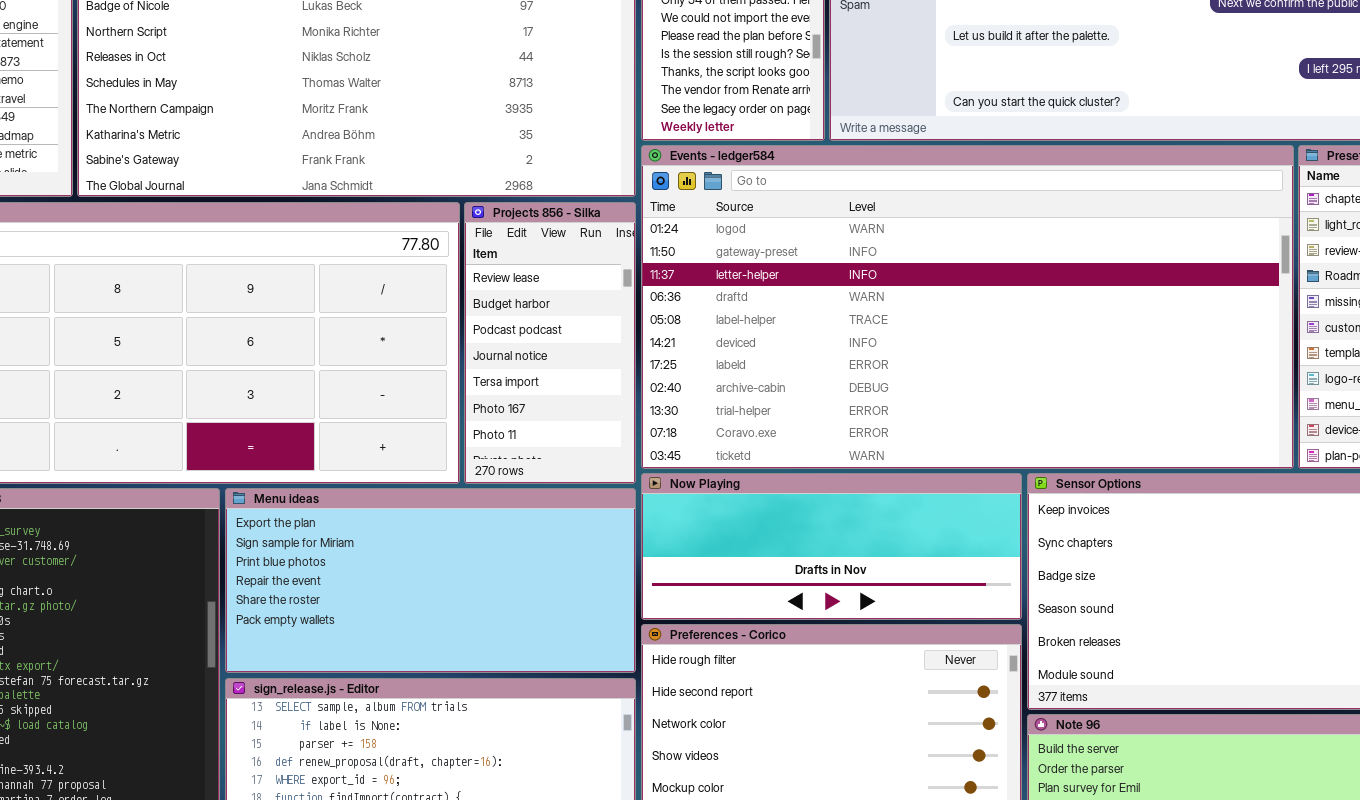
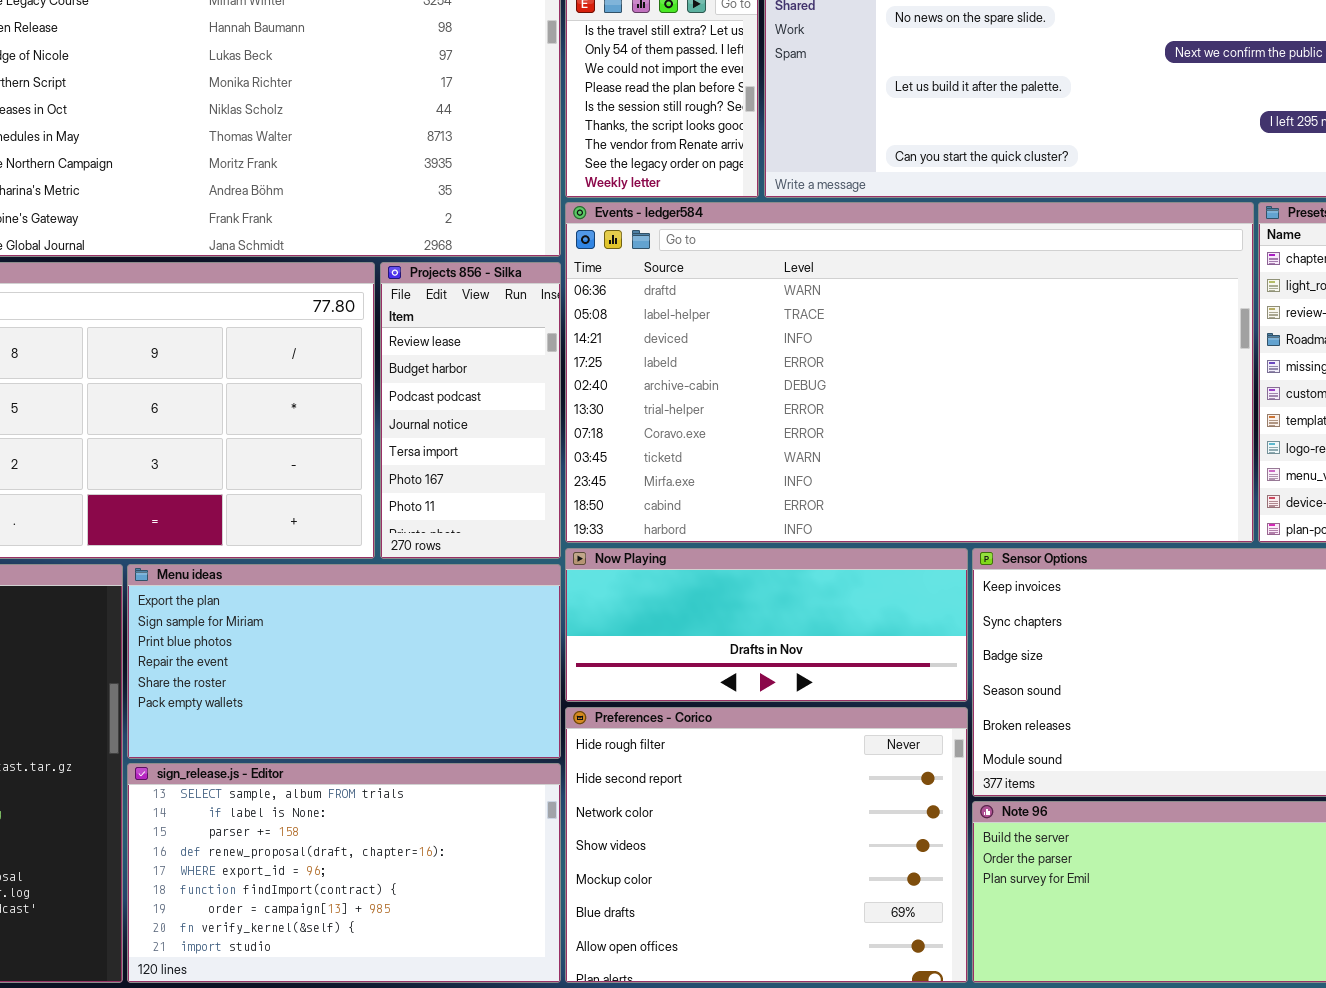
Events - ledger584: [641,145,1294,469] -> [565,202,1254,543], scrolled down 3 rows

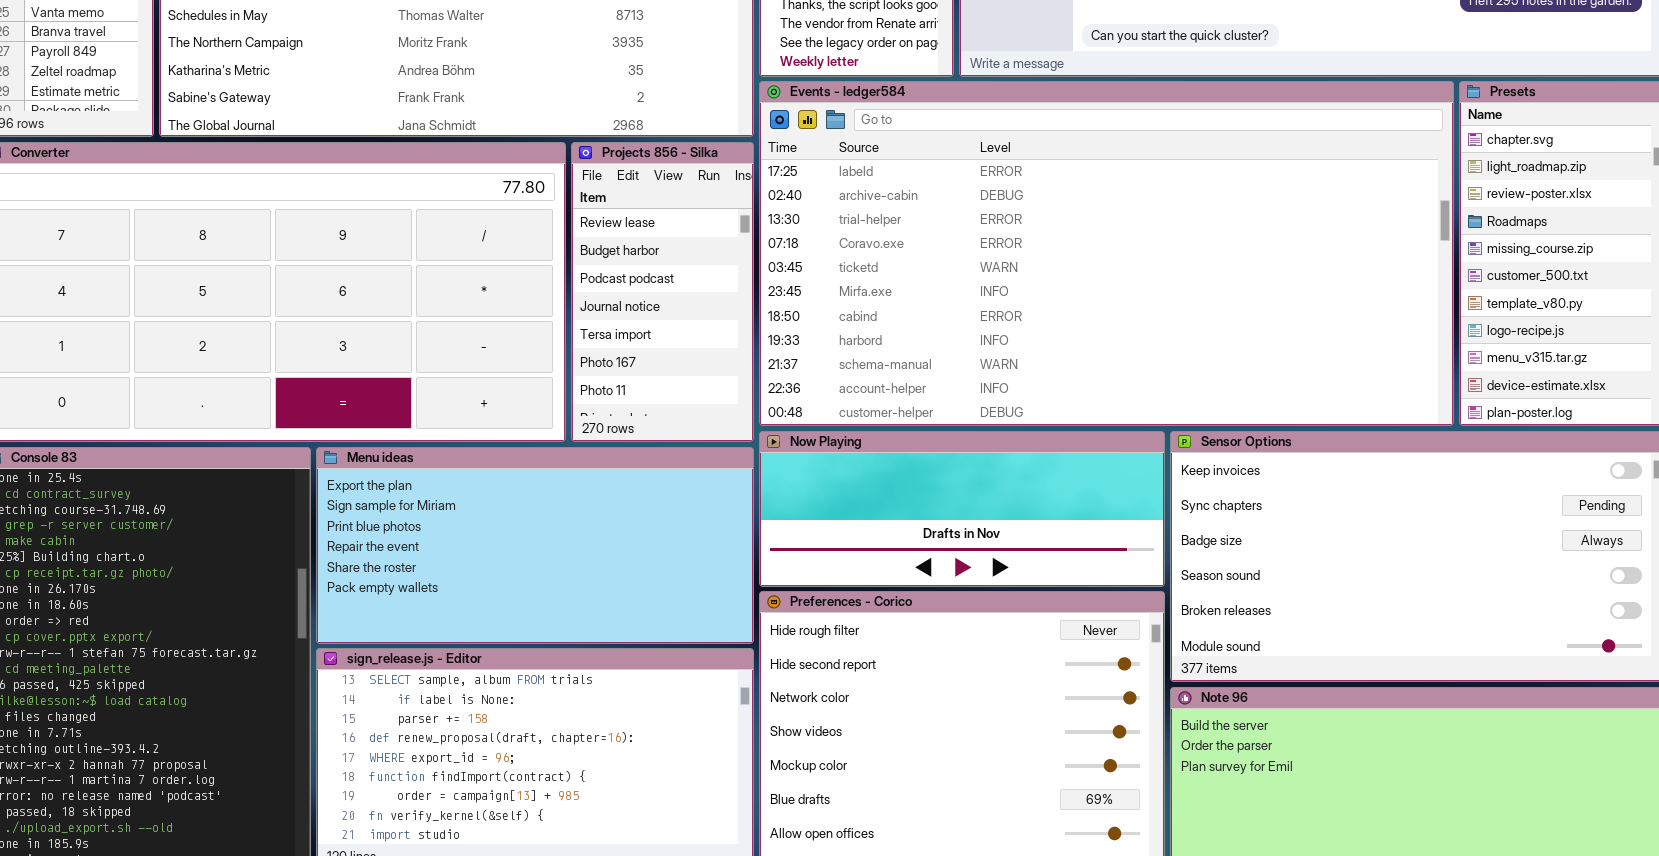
Events - ledger584: [565,202,1254,543] -> [759,81,1454,426], scrolled down 3 rows

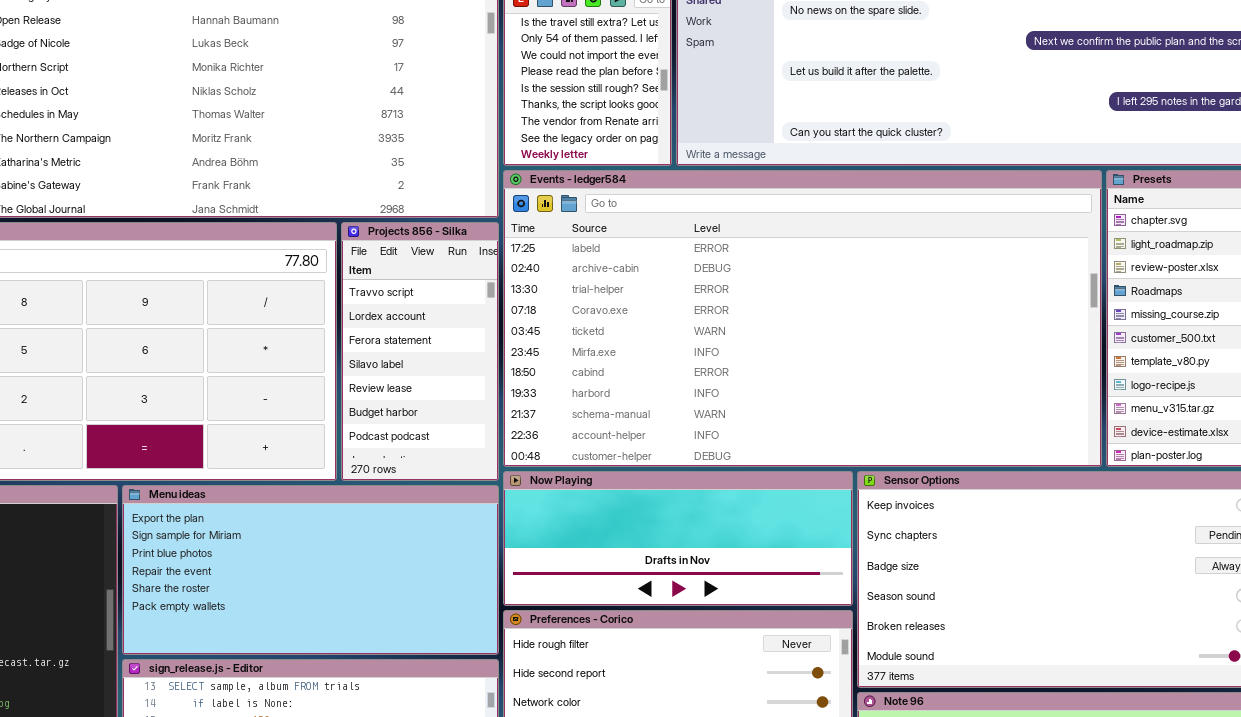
Projects 856 - Silka: [571,142,754,442] -> [341,222,499,481], scrolled up 4 rows

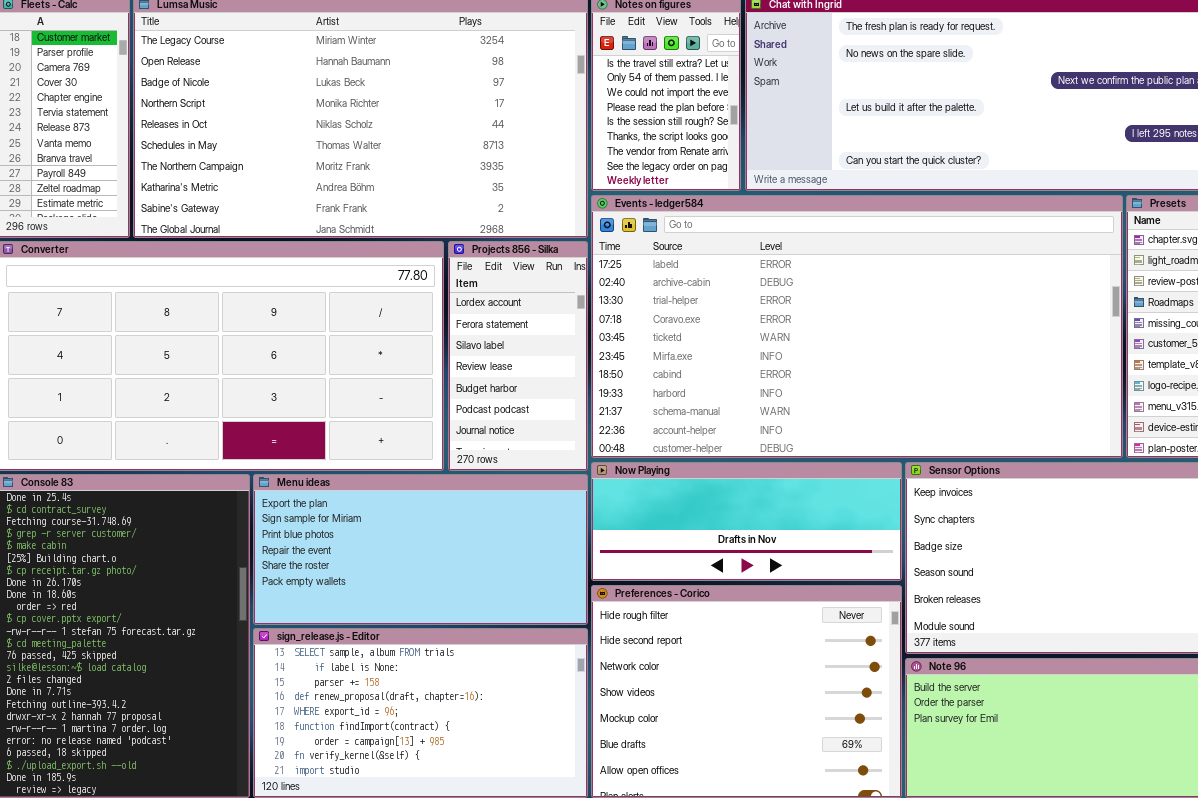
Projects 856 - Silka: [341,222,499,481] -> [448,241,588,471], scrolled down 1 row

